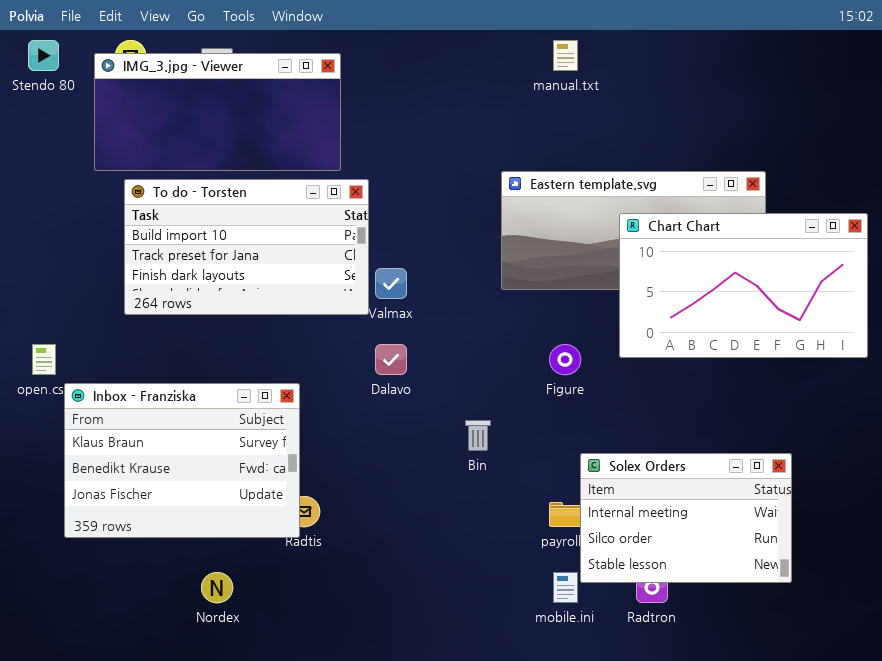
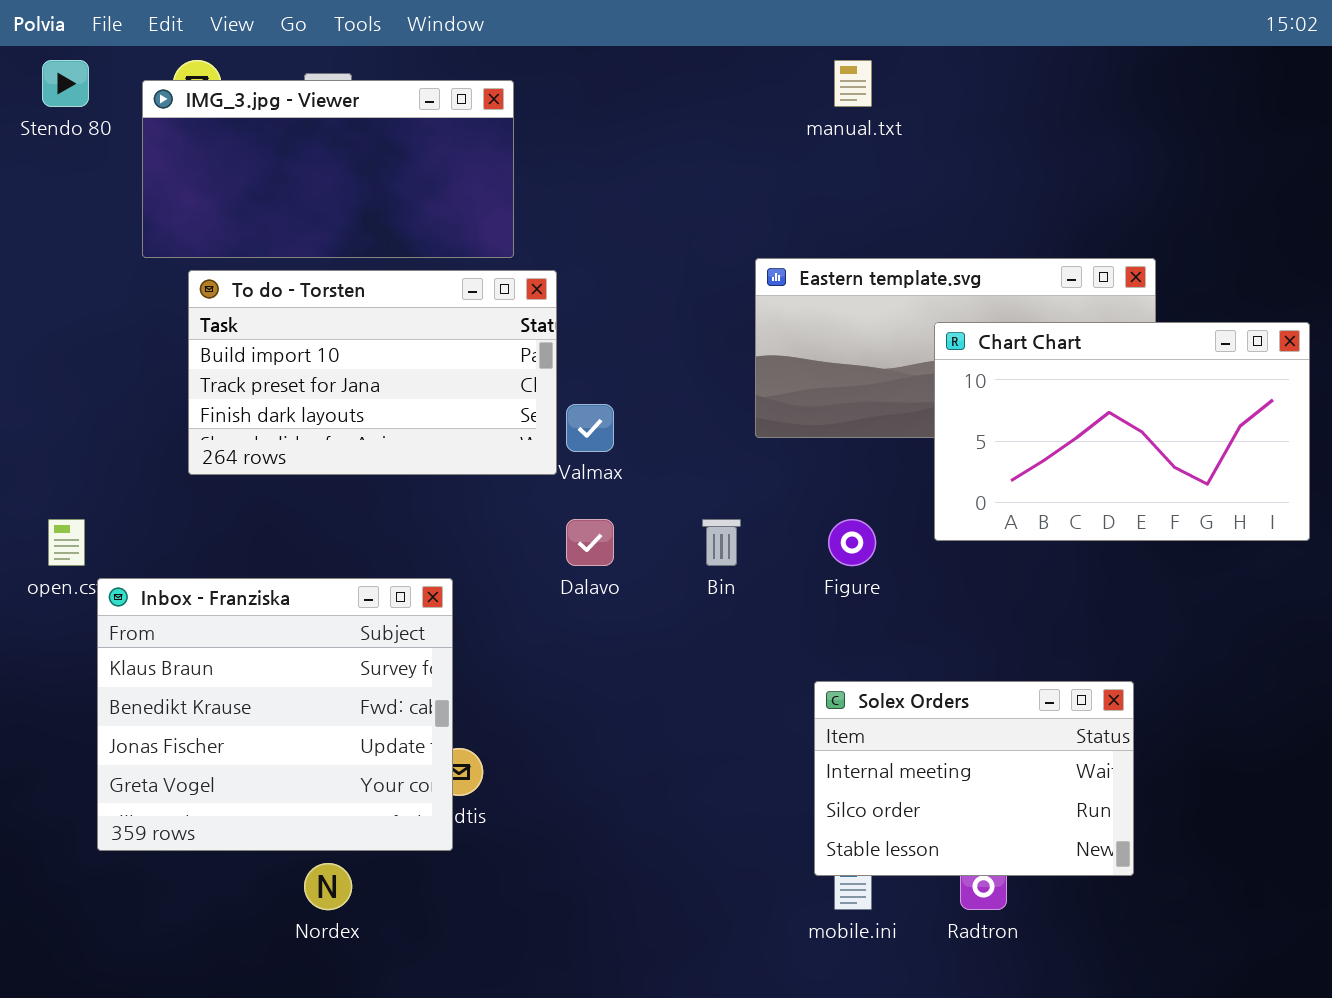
Inbox - Franziska: [64,383,300,538] -> [97,578,453,851], resized
Bin: [465,420,491,451] -> [702,519,741,566], moved
Solex Orders: [580,453,792,583] -> [814,681,1134,876], moved

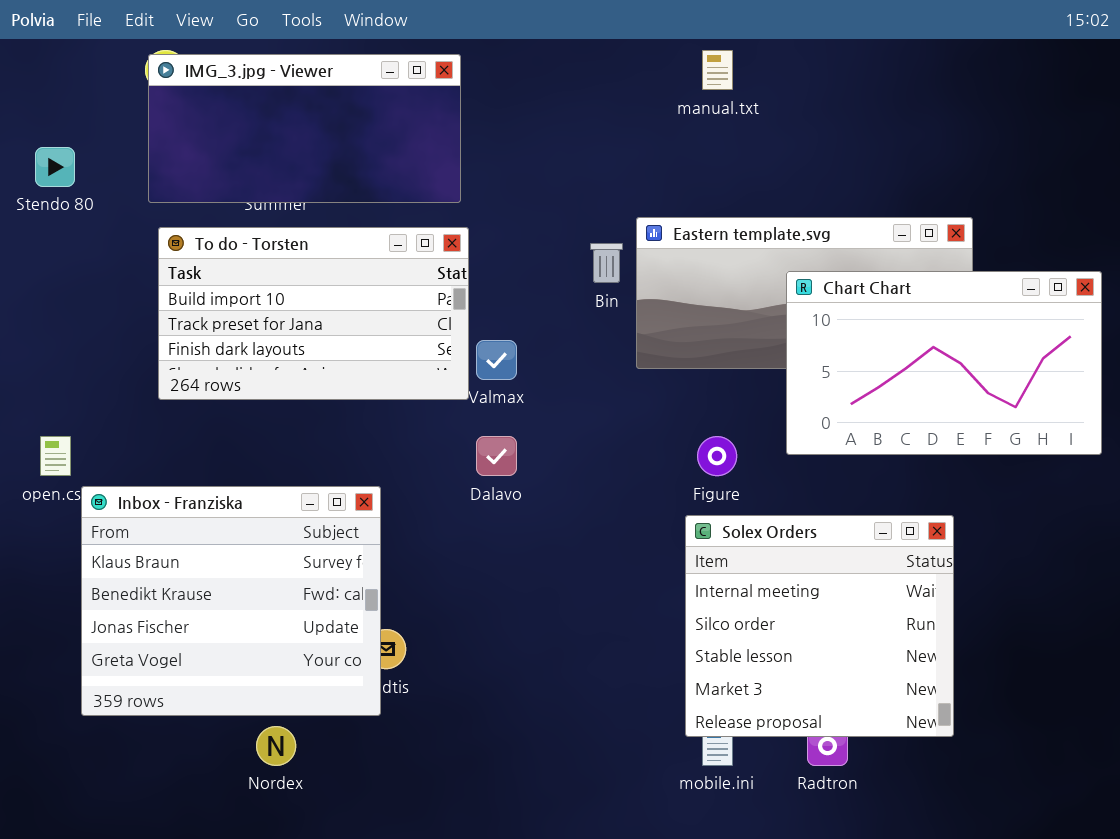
Stendo 80: [42,60,89,107] -> [35,147,75,187], moved
IMG_3.jpg - Viewer: [142,80,514,258] -> [148,54,461,203], moved
Bin: [702,519,741,566] -> [590,243,623,283], moved
Solex Orders: [814,681,1134,876] -> [685,515,954,737], resized

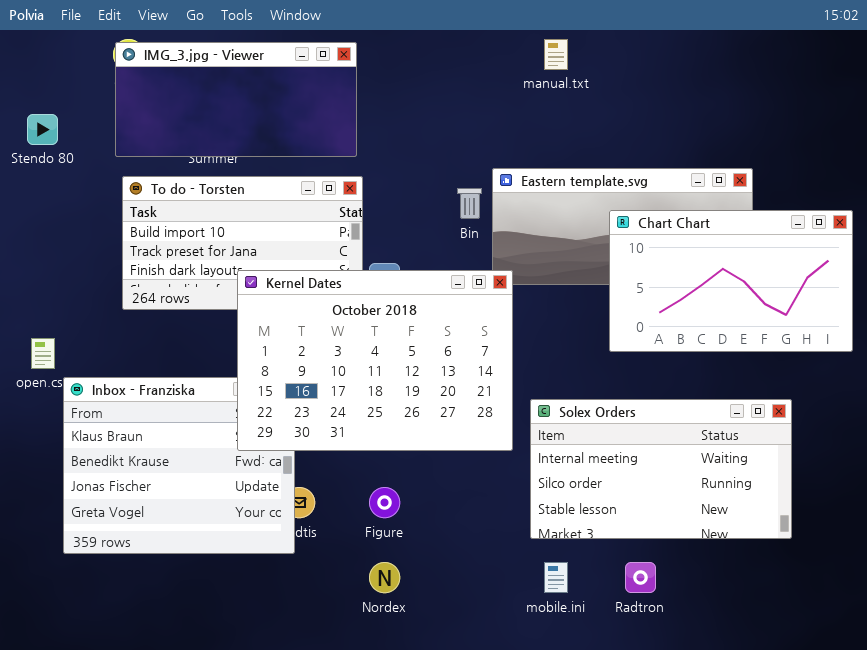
Kernel Dates: none -> [237,270,513,451], opened
Figure: [697,436,737,476] -> [369,487,400,518], moved
Solex Orders: [685,515,954,737] -> [530,399,792,539], resized
Nordex: [256,726,296,766] -> [369,562,400,593], moved

